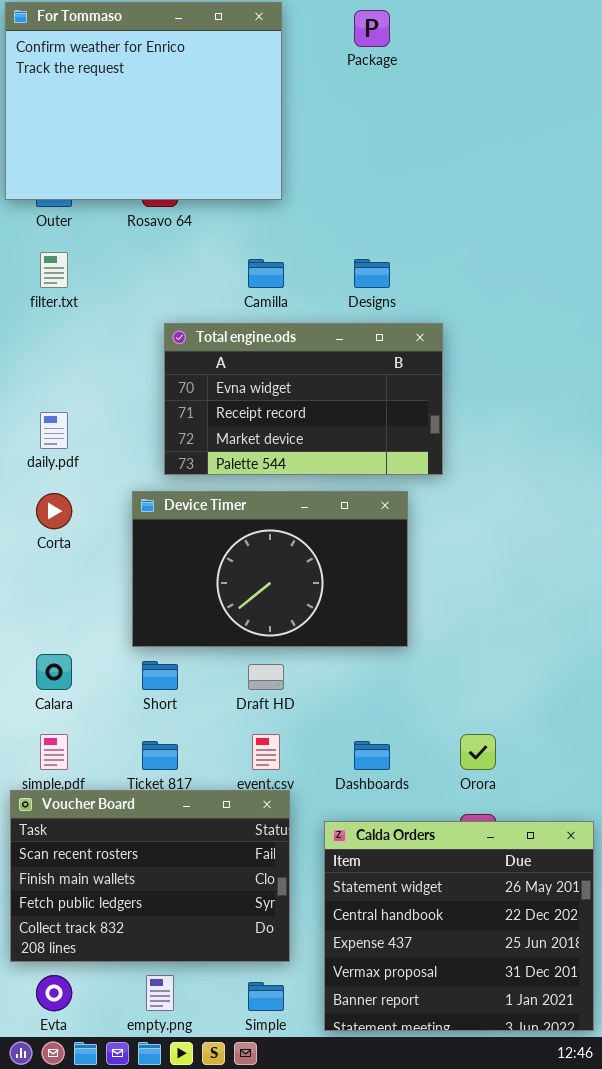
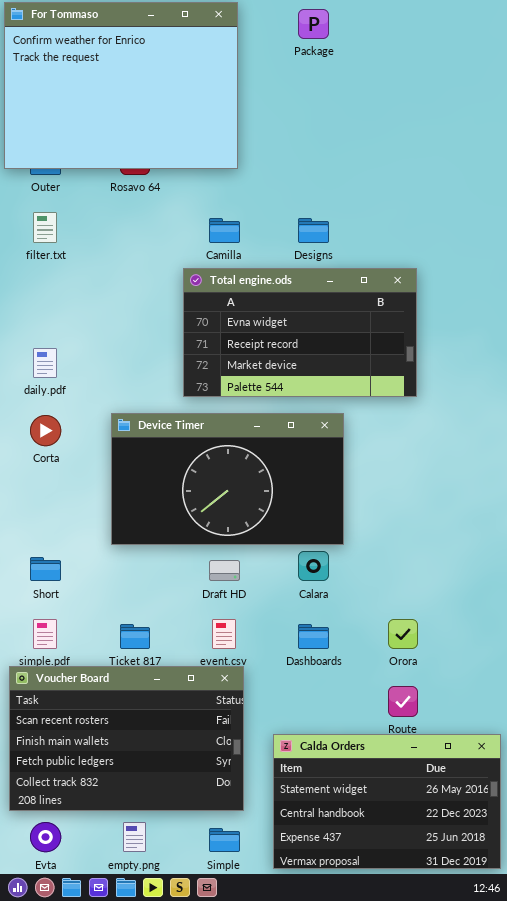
Total engine.ods: [164,323,443,475] -> [183,268,417,397], moved
Calara: [36,654,72,690] -> [298,551,329,581], moved
Short: [142,661,178,690] -> [30,557,61,581], moved
Calda Orders: [324,821,594,1031] -> [273,734,501,869], resized

